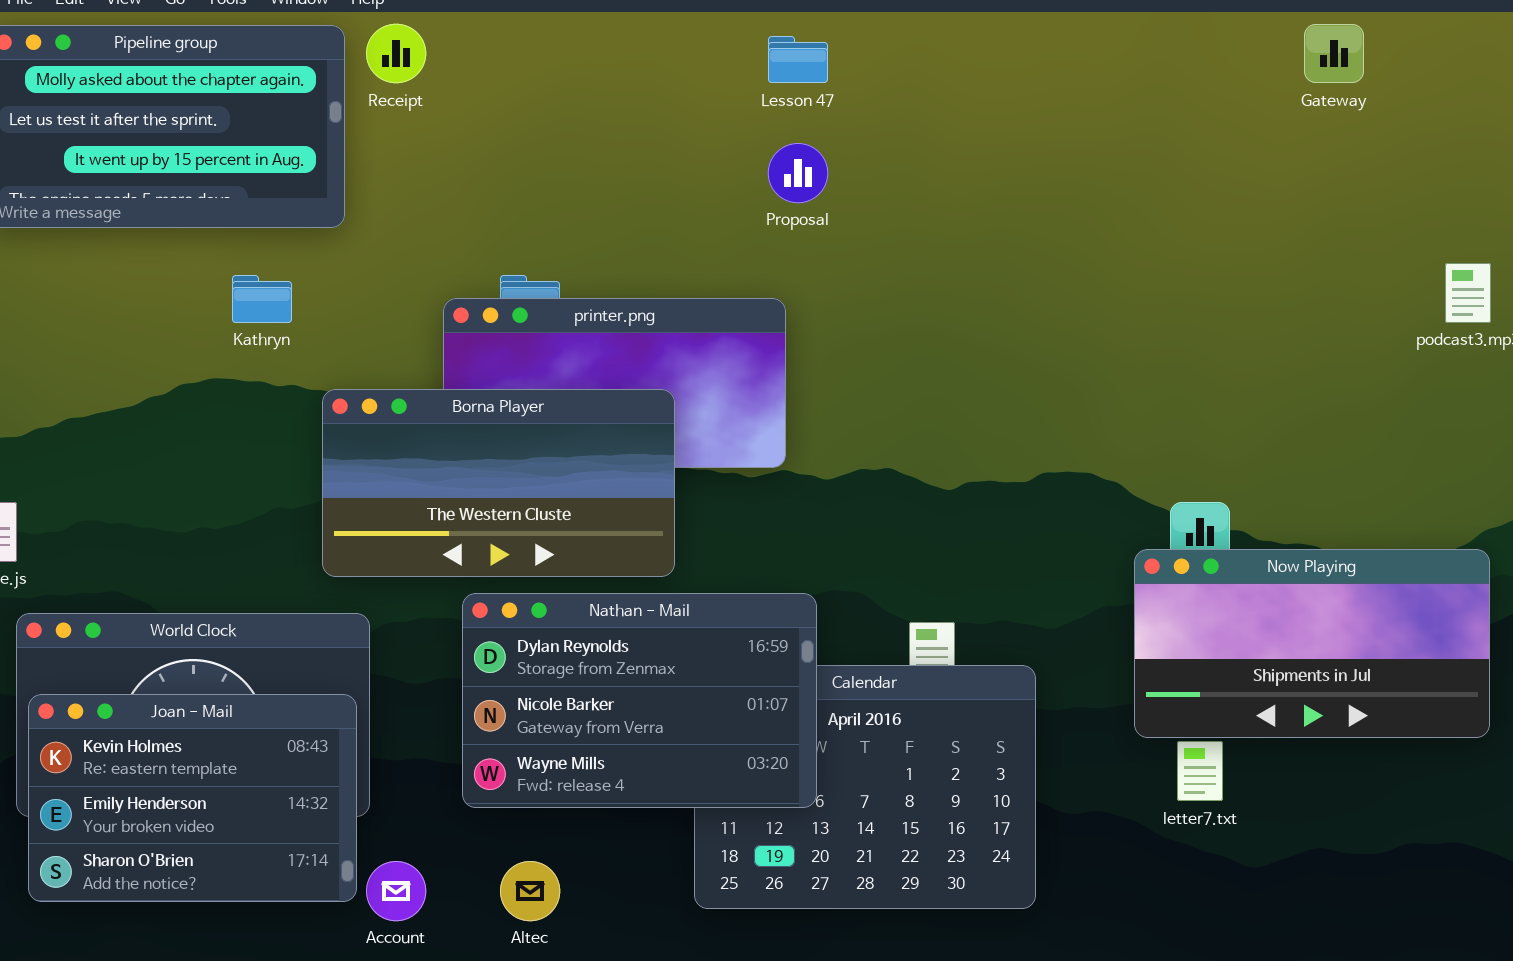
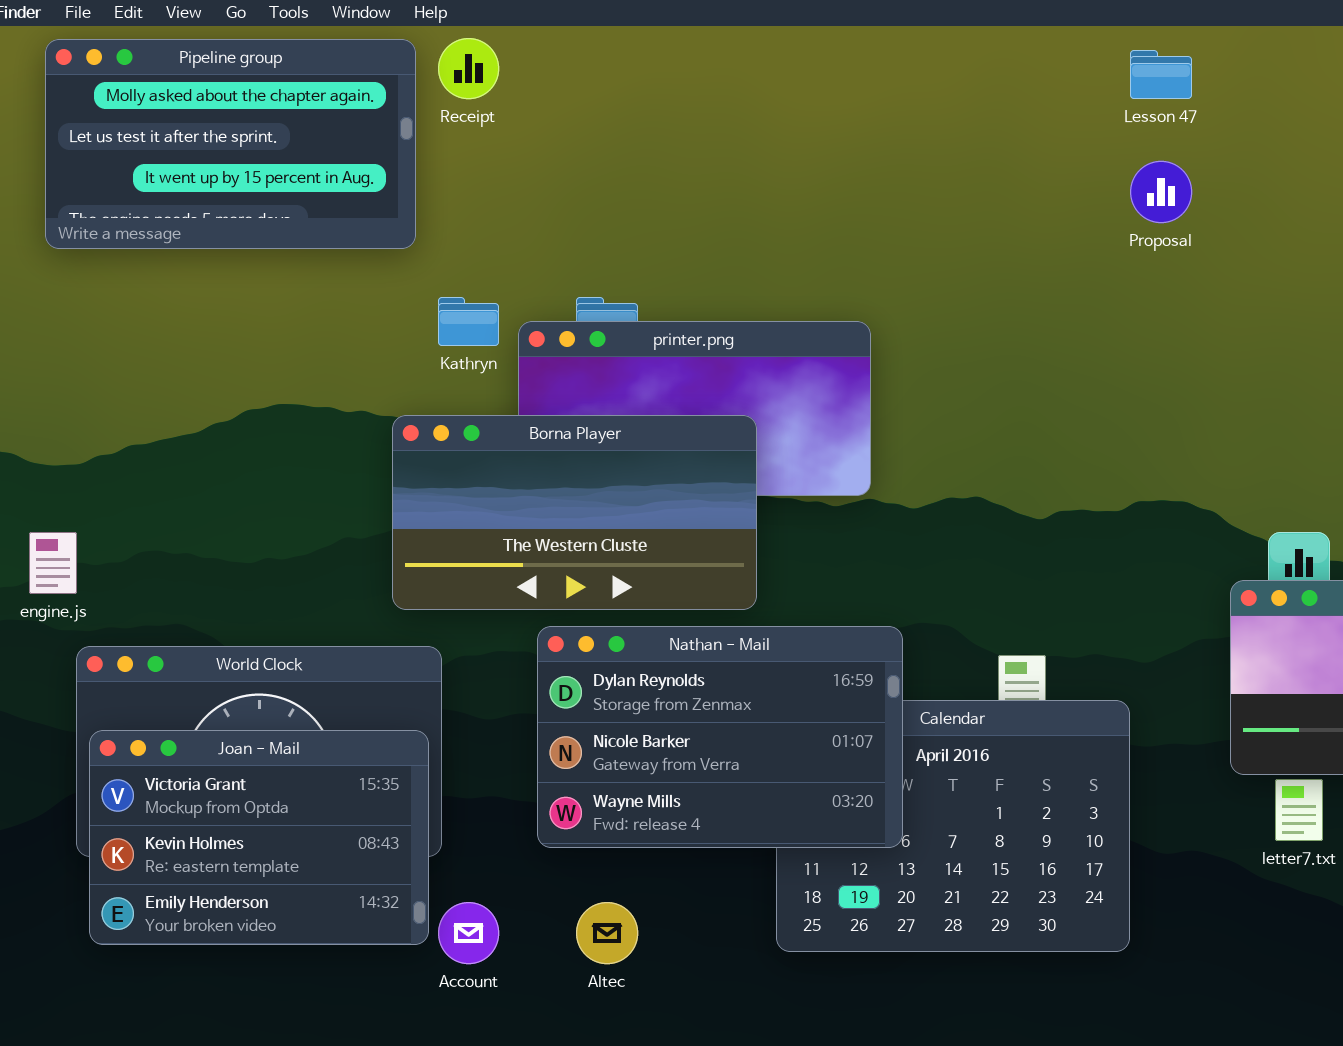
Lesson 47: [768,36,828,83] -> [1130,50,1192,99], moved
Proposal: [768,143,828,203] -> [1130,161,1192,223], moved
Kathryn: [232,275,292,323] -> [438,297,499,346], moved
Joan - Mail: [28,694,357,902] -> [89,730,429,945], scrolled up 1 row

